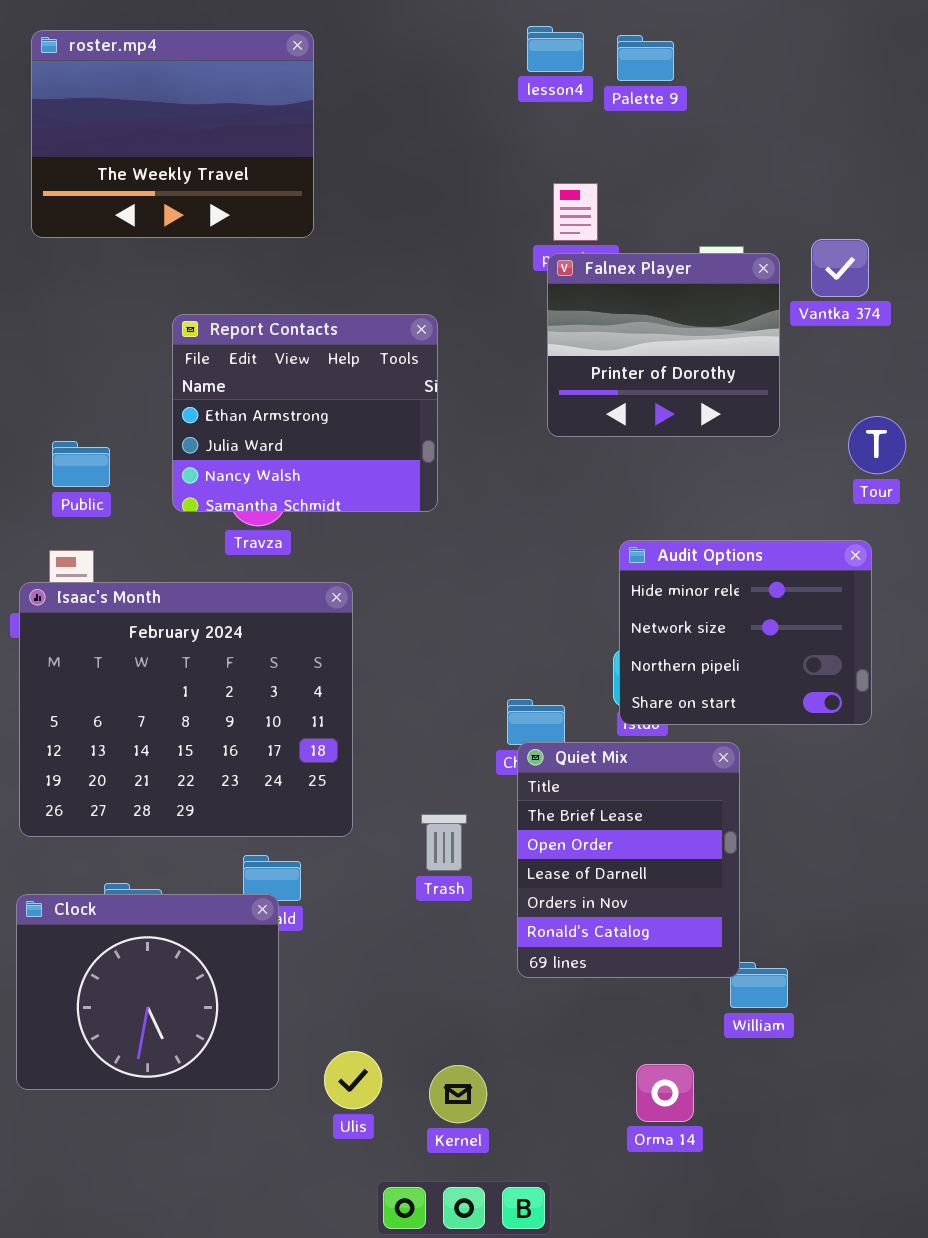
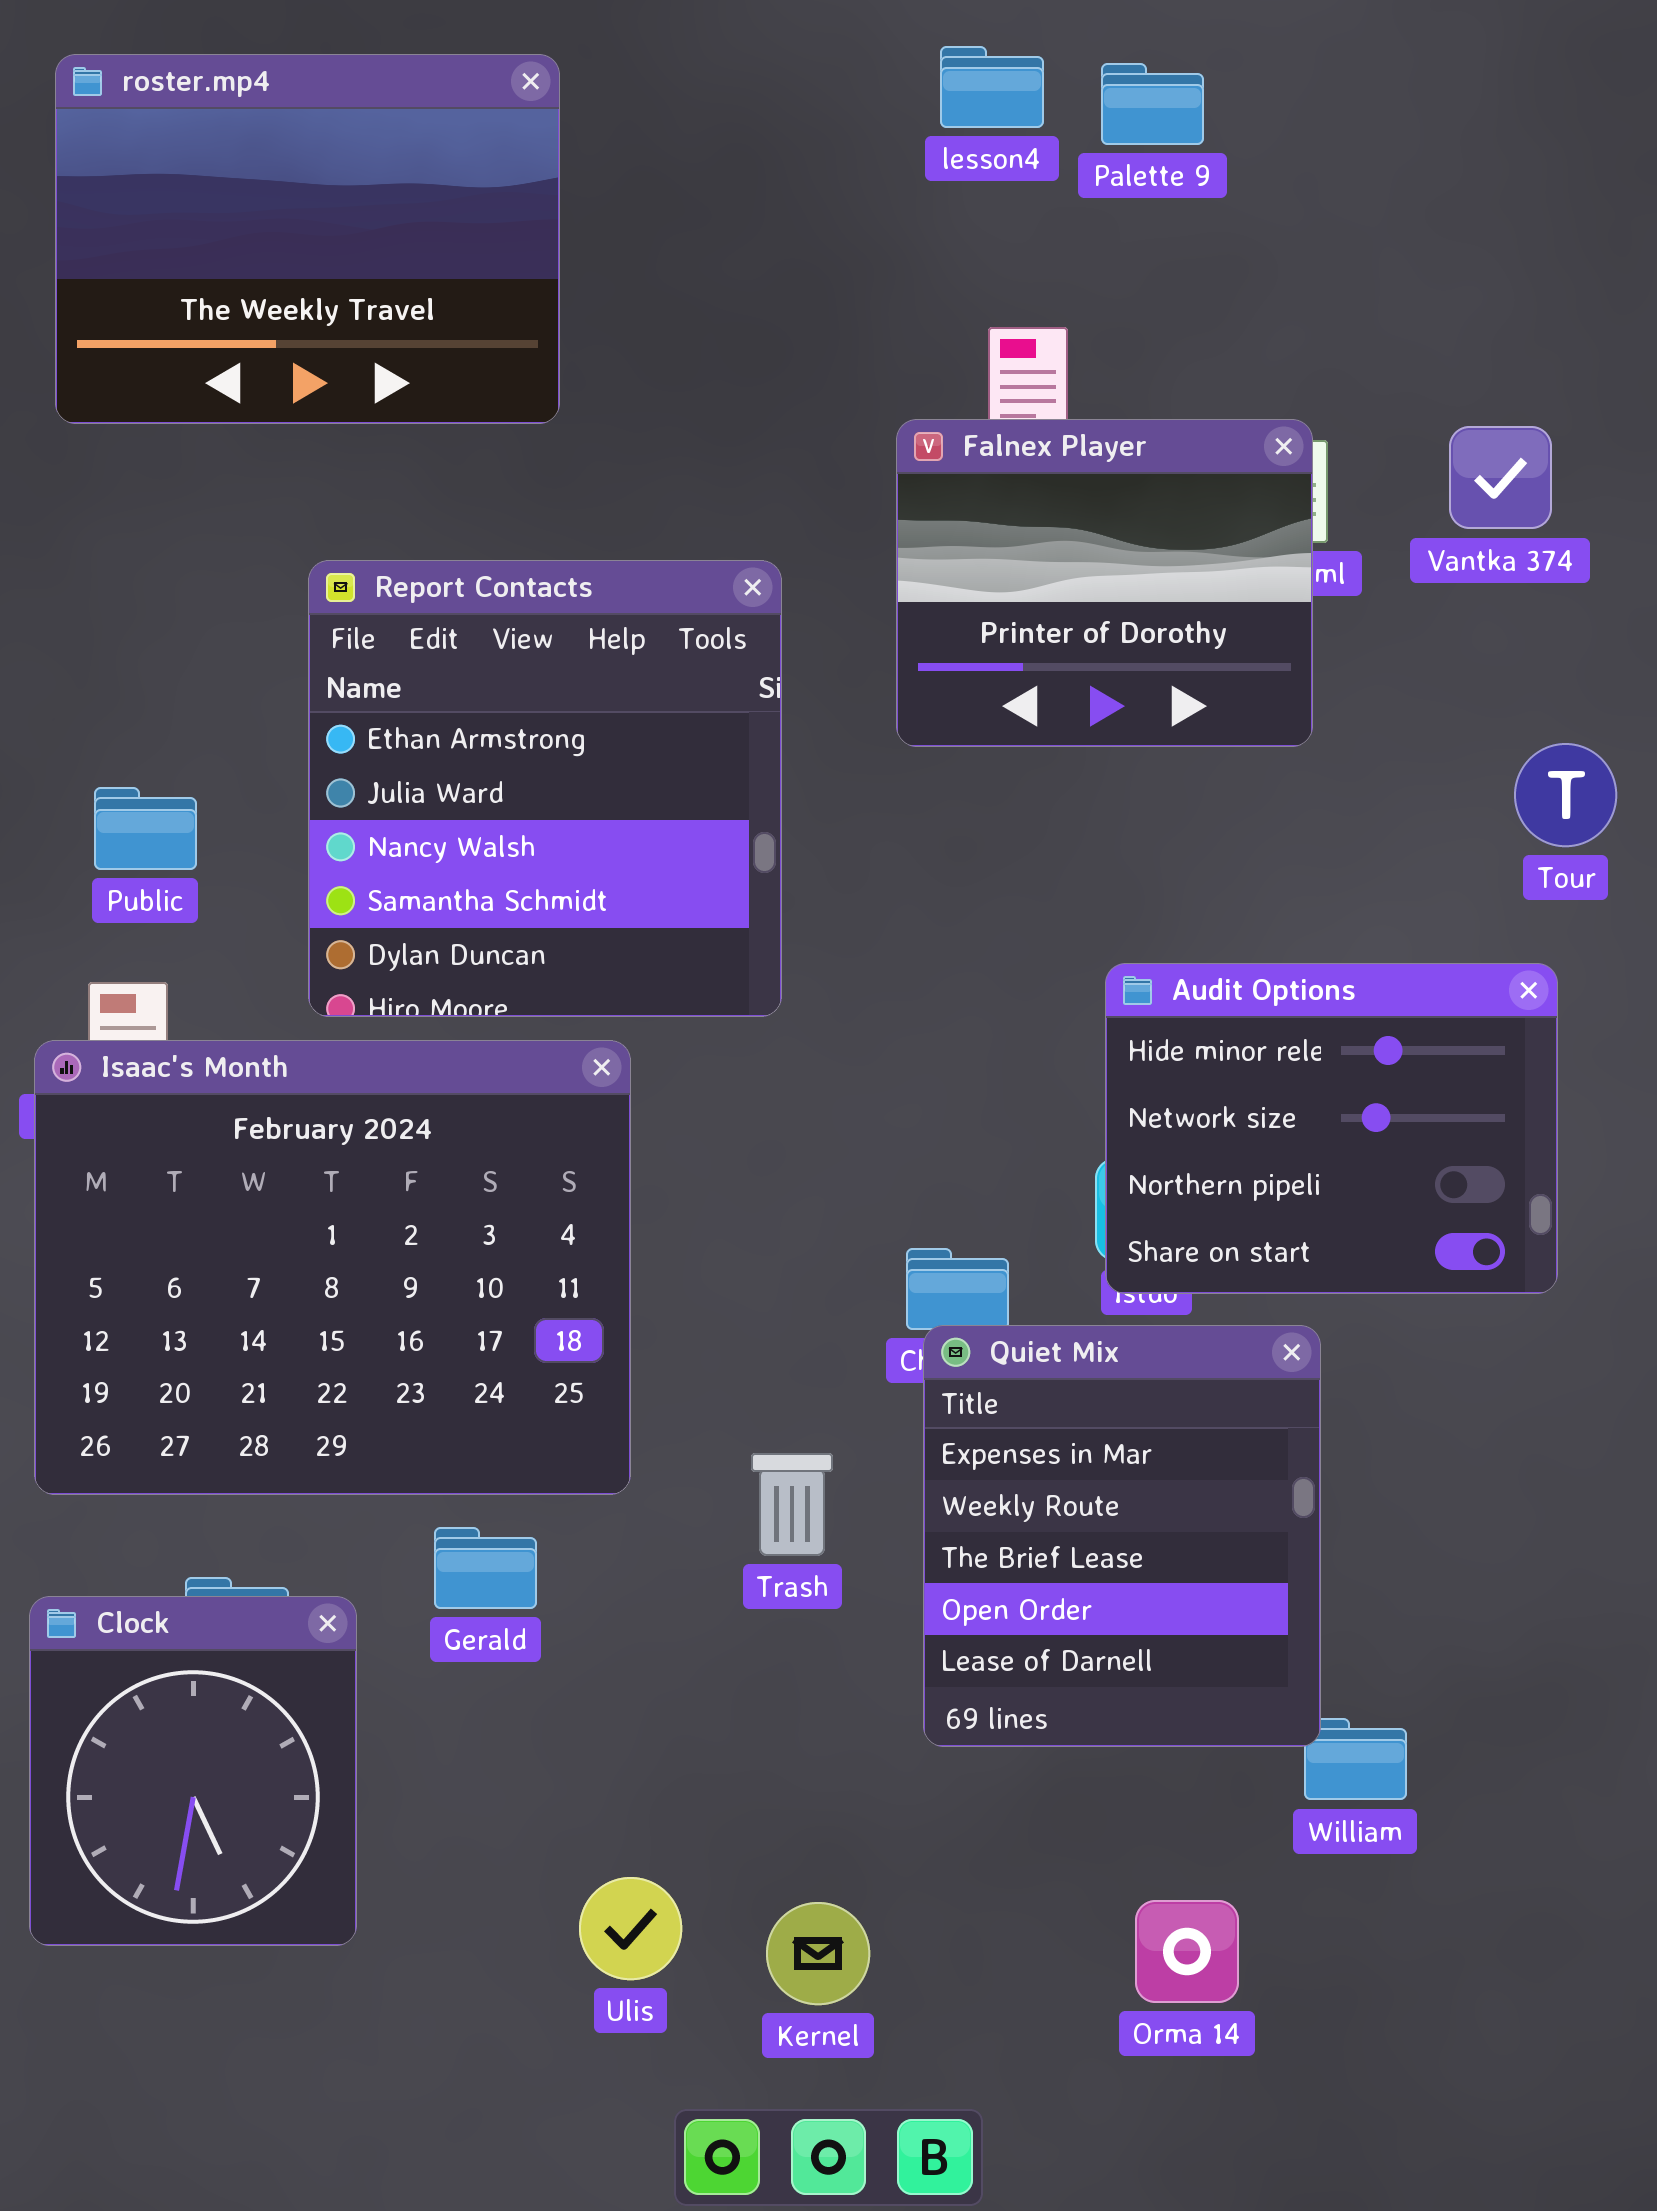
Falnex Player: [547,253,780,437] -> [896,419,1313,747], moved
Report Contacts: [172,314,438,512] -> [308,560,782,1017], resized
Quiet Mix: [517,742,740,978] -> [923,1325,1321,1747], scrolled up 2 rows
Clock: [16,894,279,1090] -> [29,1596,357,1946], resized

